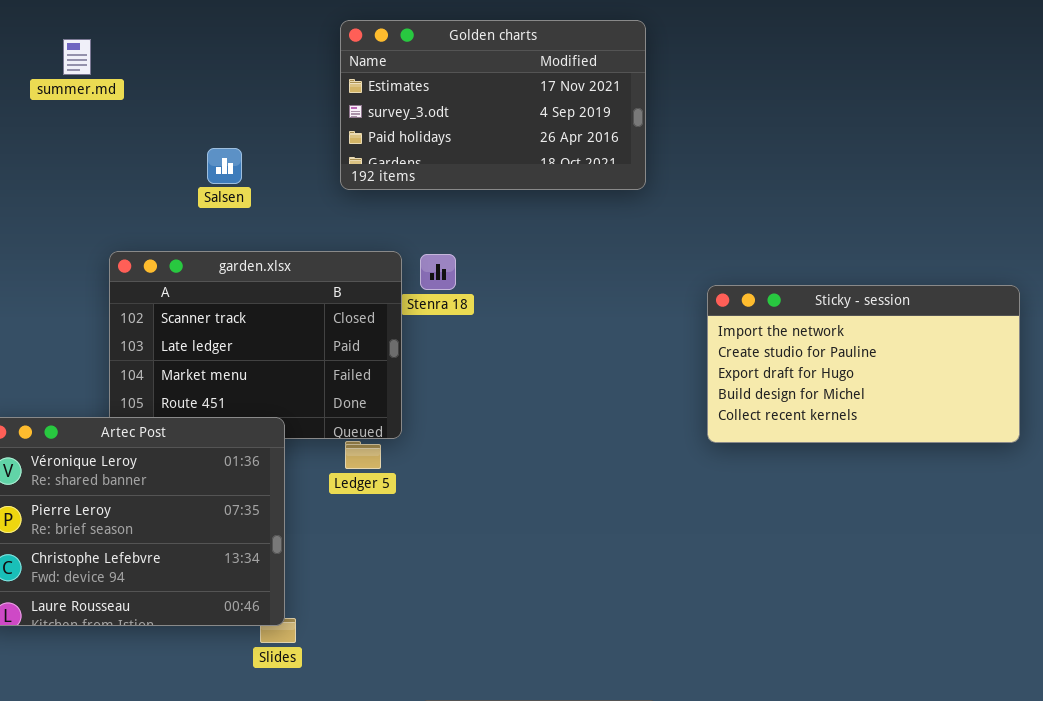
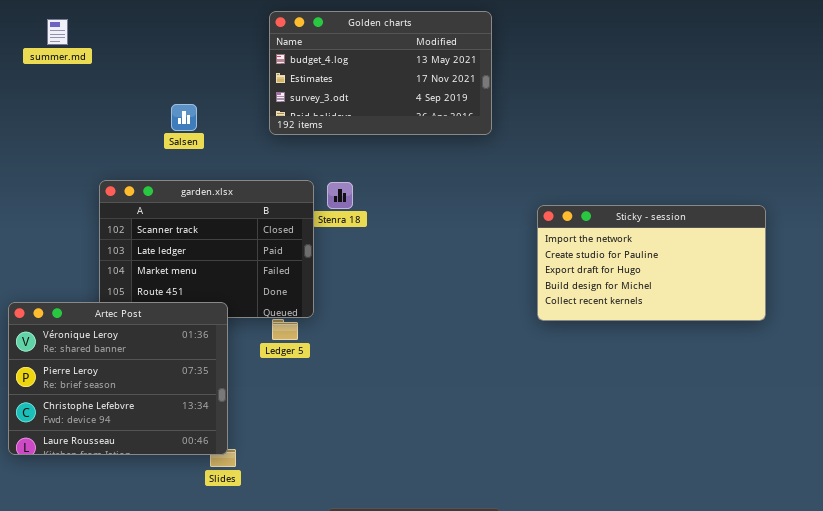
Golden charts: [340,20,646,190] -> [269,11,492,135], scrolled up 1 row
summer.md: [63,39,91,75] -> [47,19,68,45], moved

